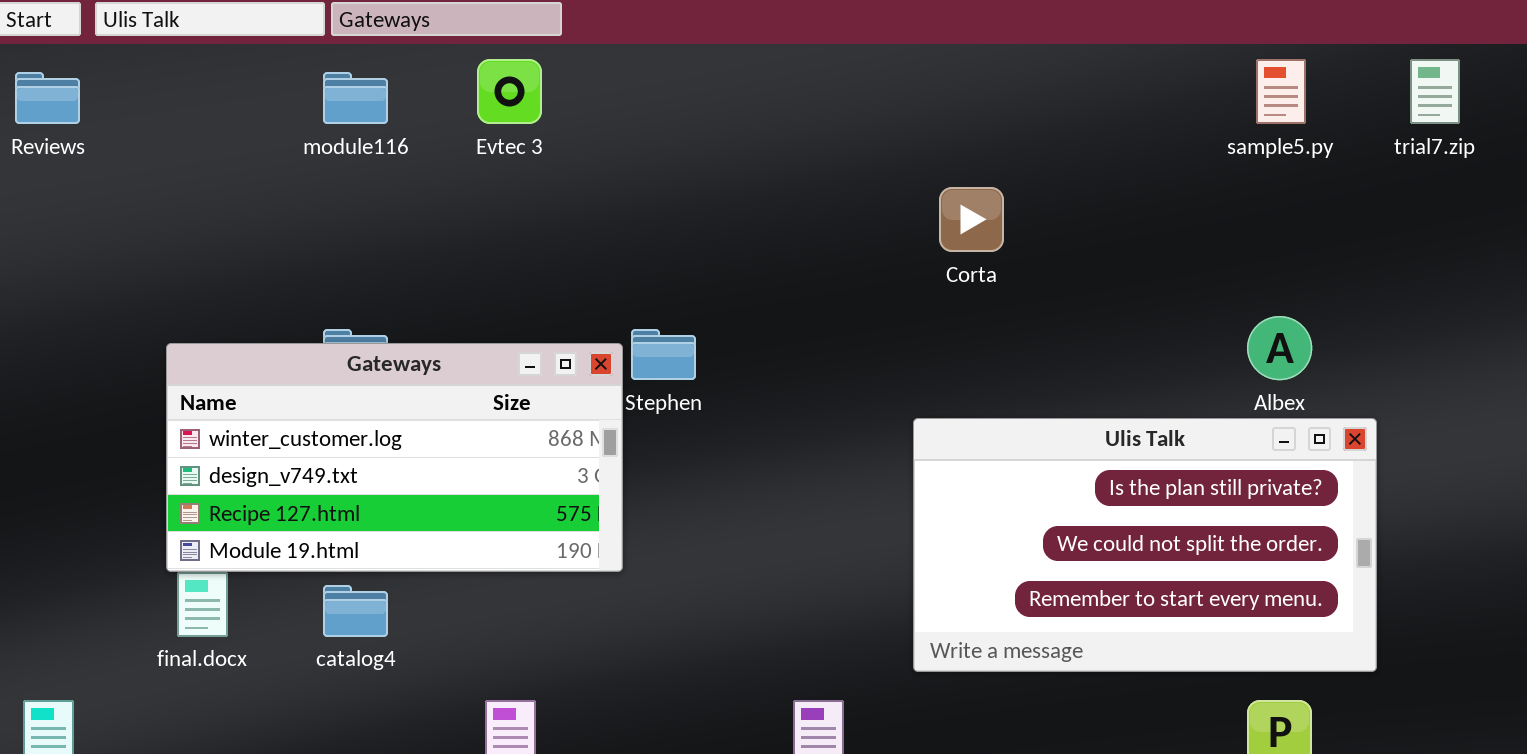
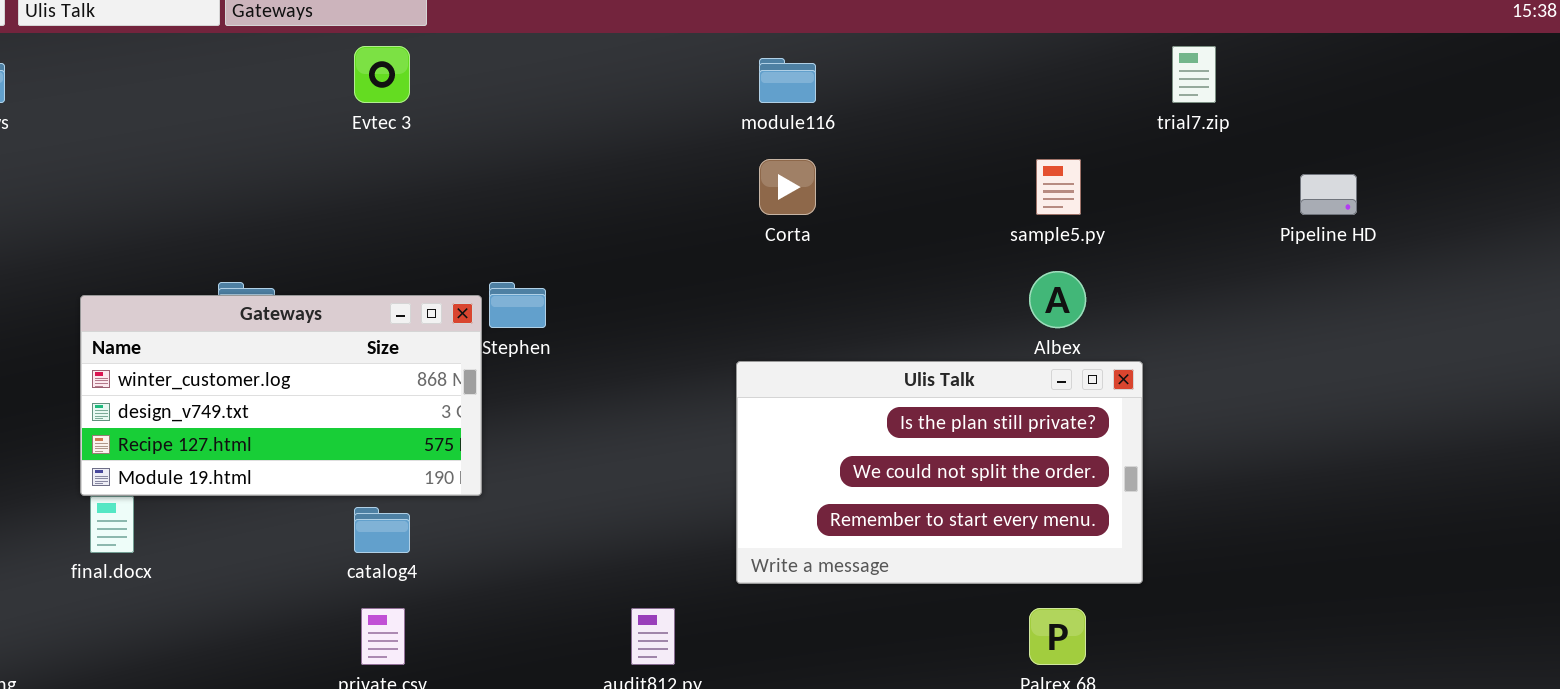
sample5.py: [1256,59,1306,124] -> [1036,159,1081,215], moved
module116: [323,72,388,124] -> [759,58,816,103], moved
catalog4: [323,585,388,637] -> [354,507,410,553], moved

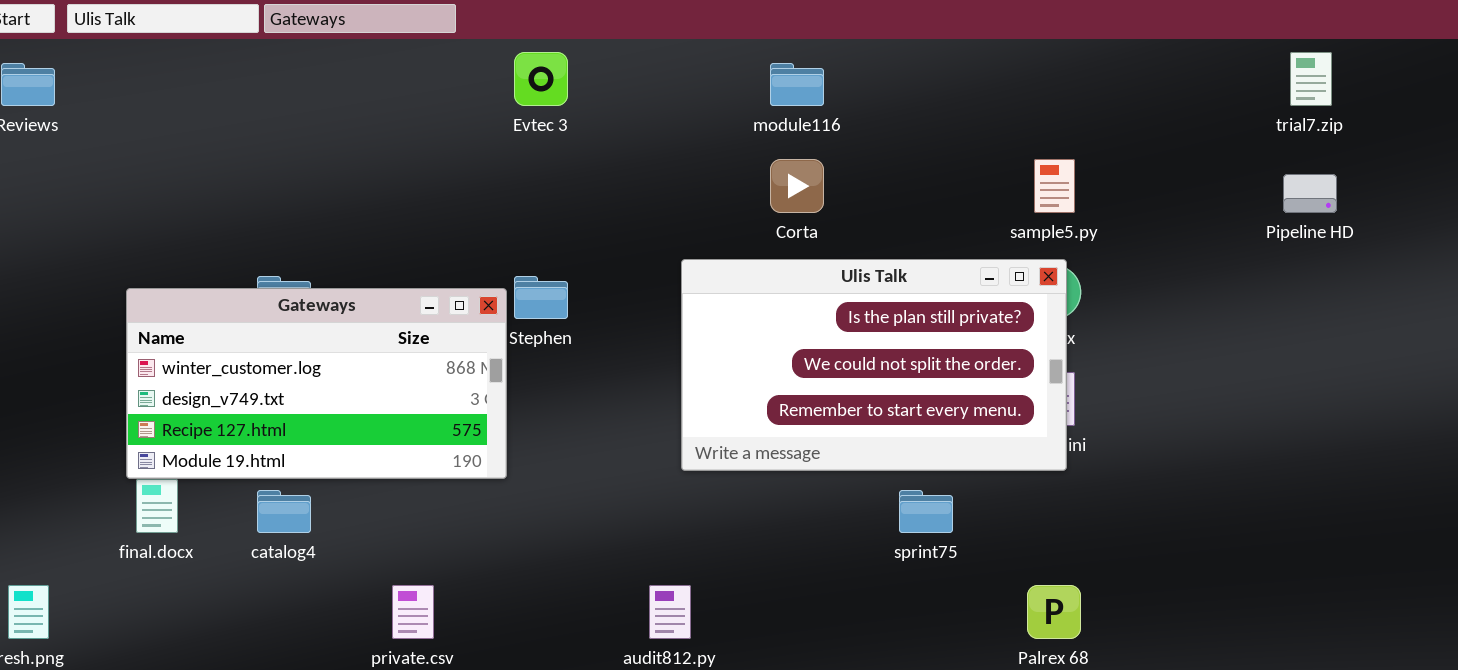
Evtec 3: [354,46,410,103] -> [514,52,568,106], moved
trial7.zip: [1172,46,1216,103] -> [1290,52,1332,106], moved
Ulis Talk: [736,361,1143,584] -> [681,259,1067,471], moved
catalog4: [354,507,410,553] -> [257,490,311,533], moved

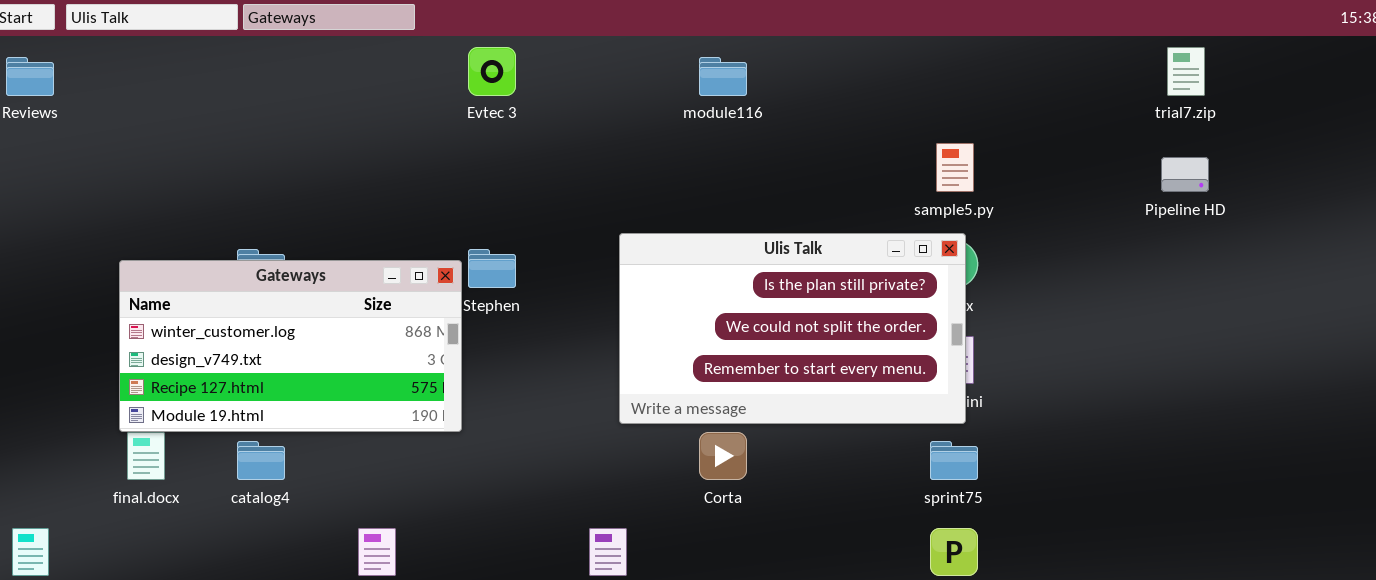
Corta: [770,159,824,213] -> [699,432,747,480], moved
sprint75: [899,490,953,533] -> [930,441,978,480], moved

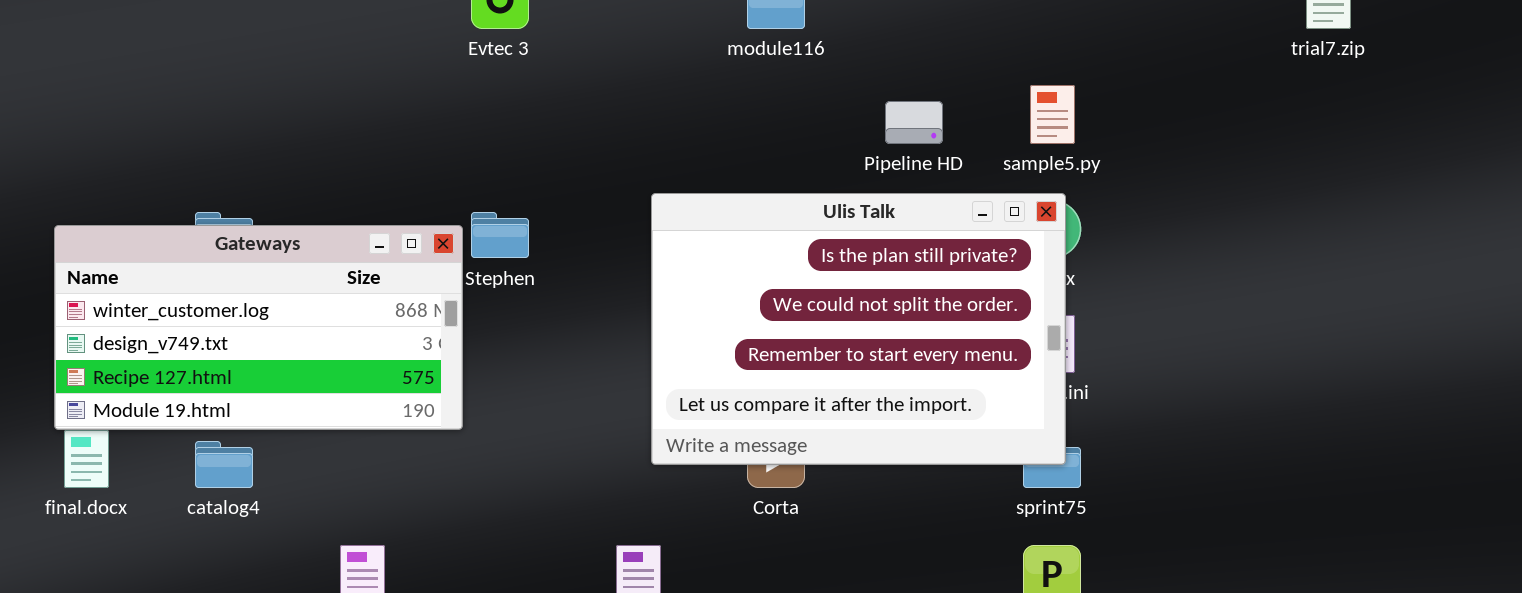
Pipeline HD: [1161,157,1209,192] -> [885,101,943,144], moved
Ulis Talk: [619,233,966,424] -> [651,193,1066,465], resized

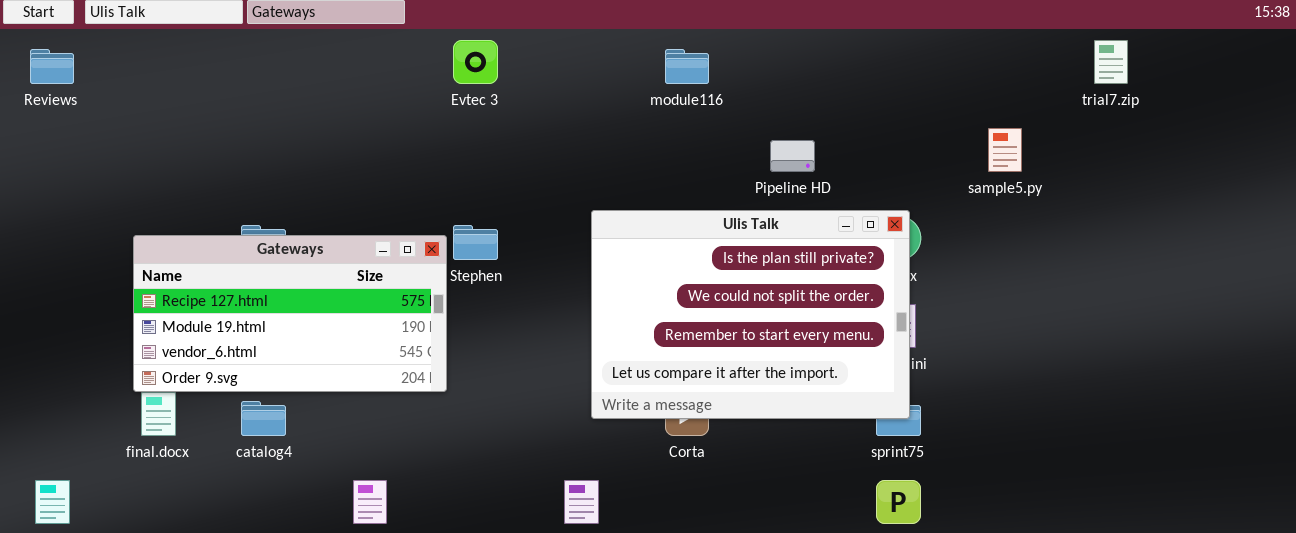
sample5.py: [1030,85,1075,144] -> [988,128,1022,172], moved
Gateways: [54,225,463,430] -> [133,235,447,392], scrolled down 2 rows

